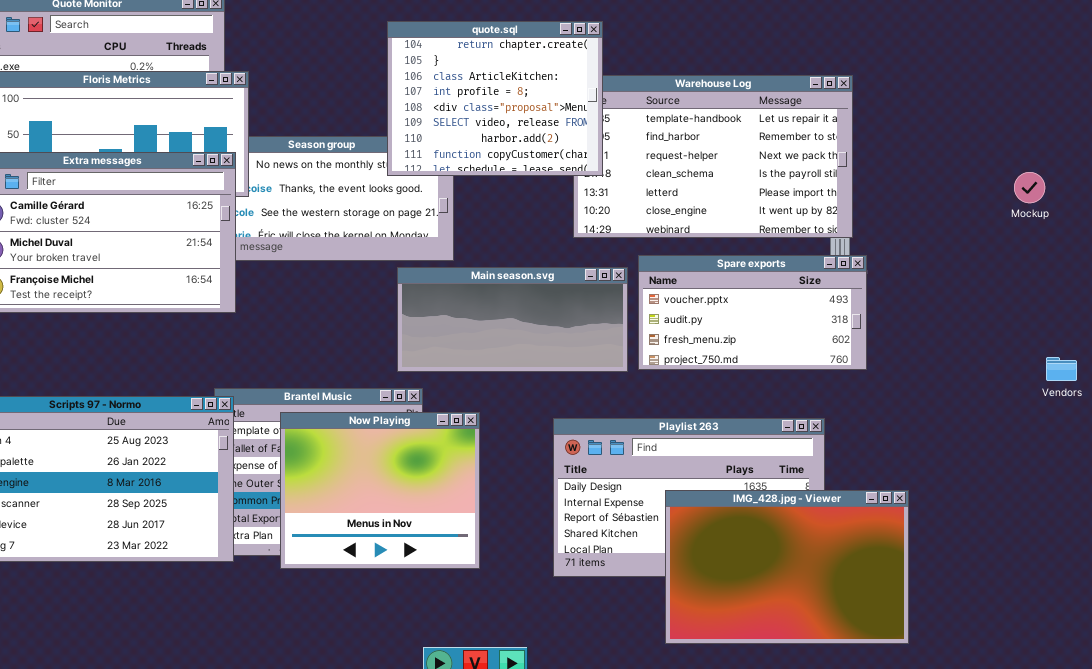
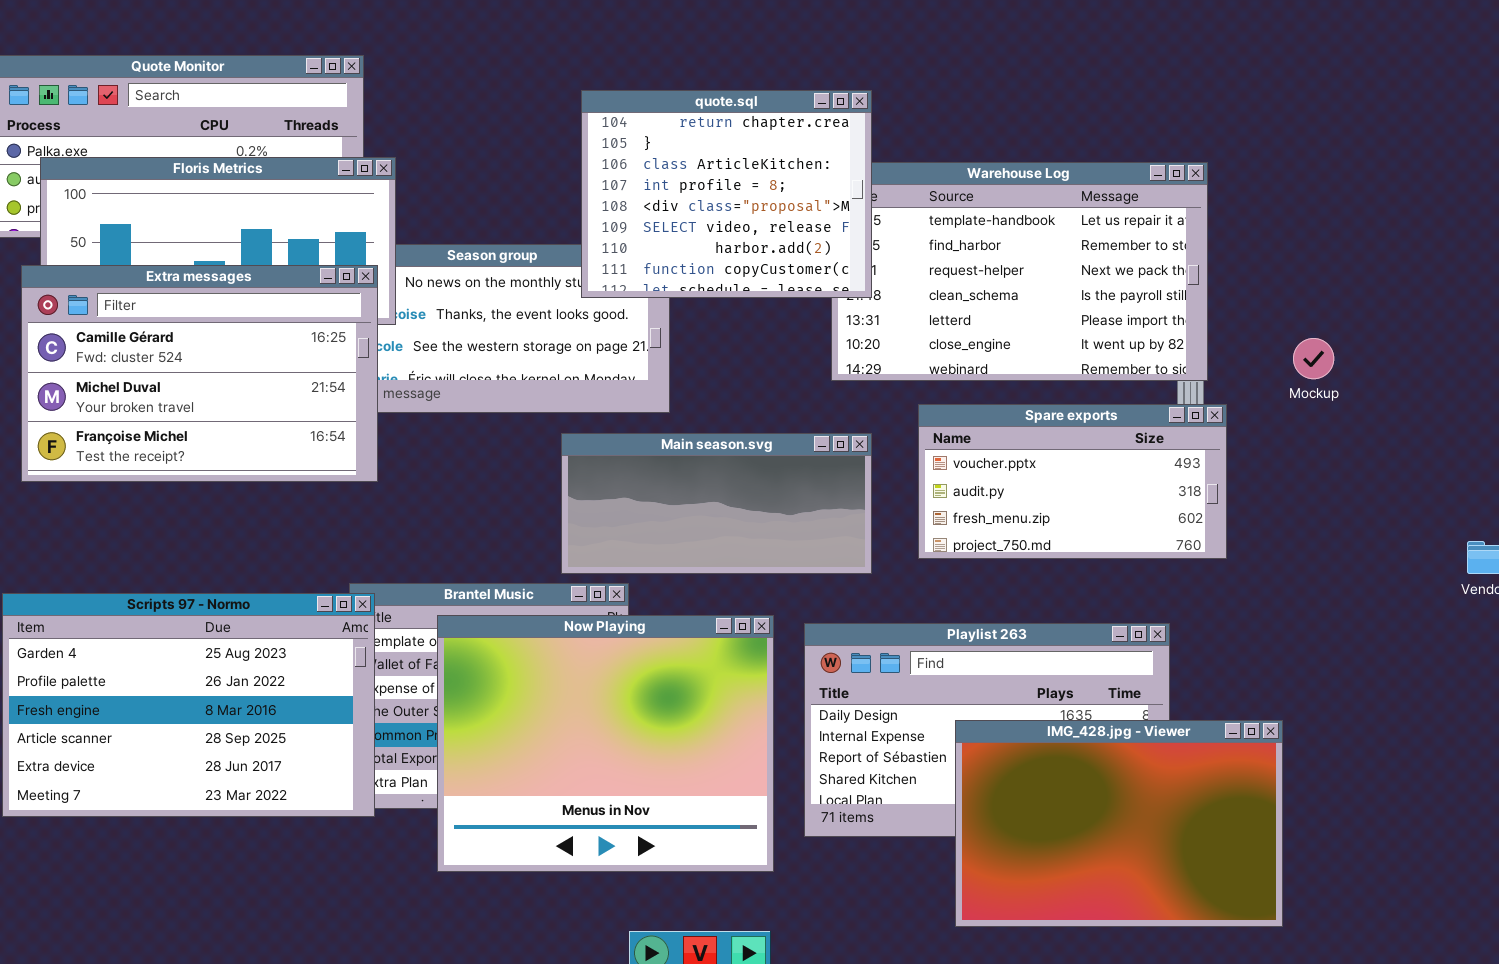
Mockup: [1014,172,1045,203] -> [1293,338,1334,379], moved
Main season.svg: [397,267,628,372] -> [561,433,872,574], moved
Now Playing: [280,412,480,569] -> [437,615,774,872], resized

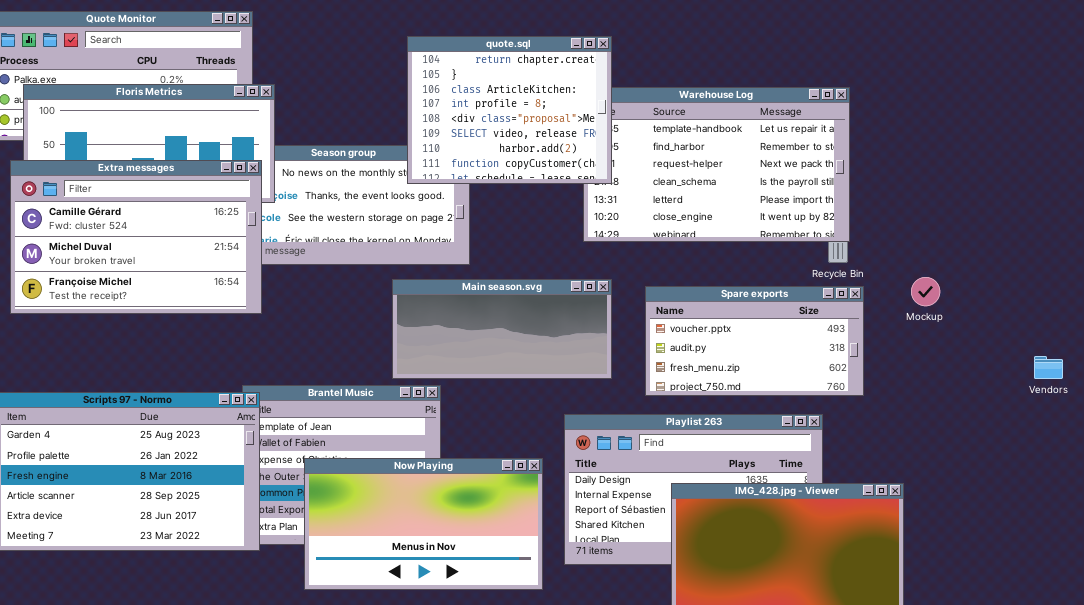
Mockup: [1293,338,1334,379] -> [911,277,940,306], moved
Spare exports: [918,404,1227,559] -> [645,286,864,396], moved
Now Playing: [437,615,774,872] -> [304,458,543,590], resized

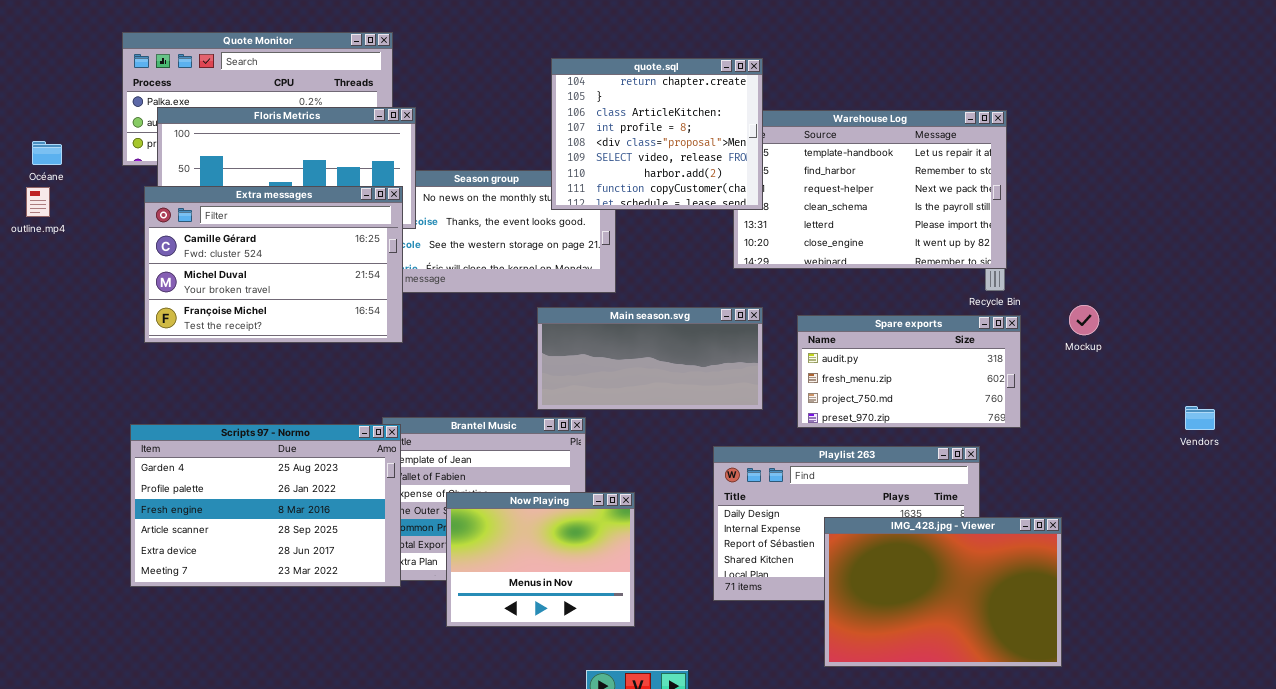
Spare exports: [645,286,864,396] -> [797,315,1021,428], scrolled down 1 row
Vendors: [1034,356,1063,379] -> [1185,406,1215,430], moved
Now Playing: [304,458,543,590] -> [446,492,635,627], resized

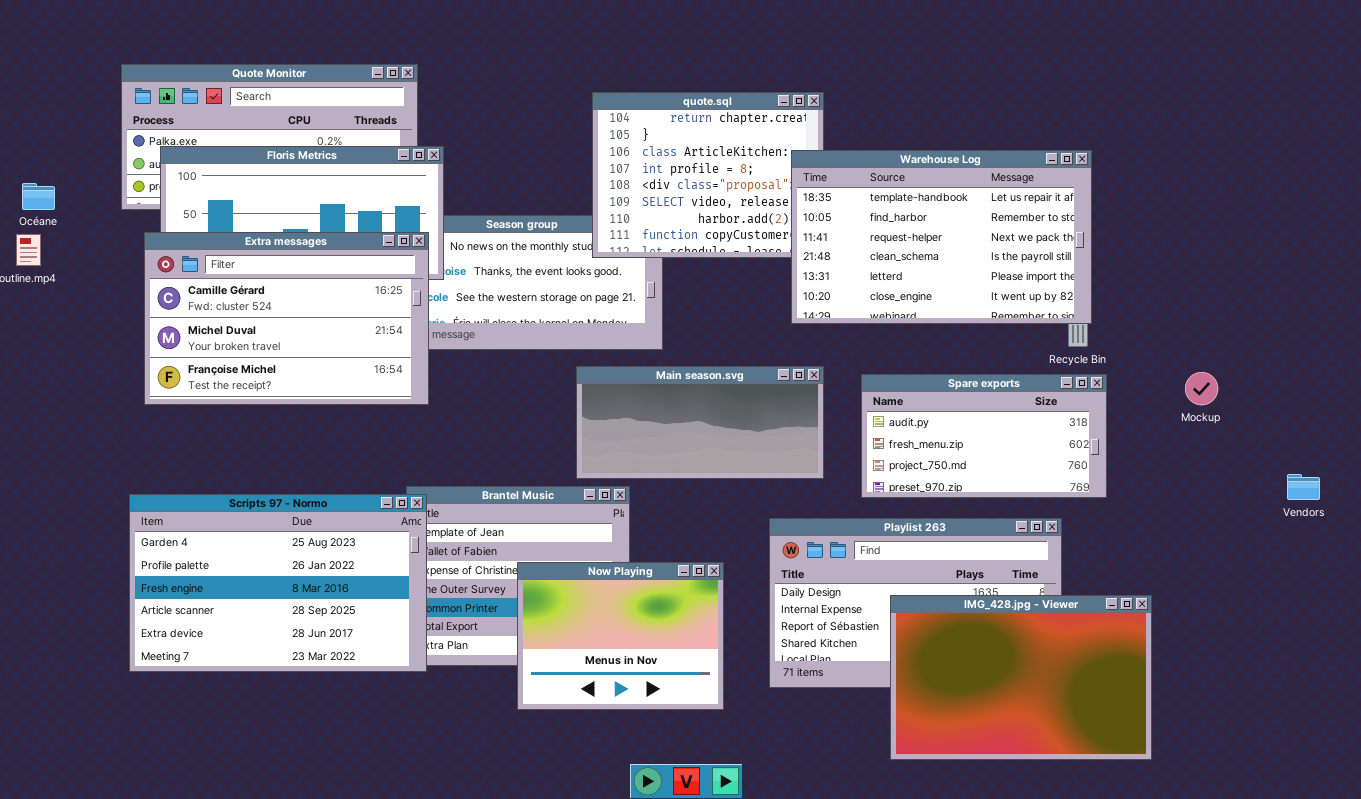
Warehouse Log: [733,110,1007,269] -> [791,150,1092,324], raised
Mockup: [1069,305,1099,335] -> [1185,372,1218,405], moved
Now Playing: [446,492,635,627] -> [517,562,724,710], moved

